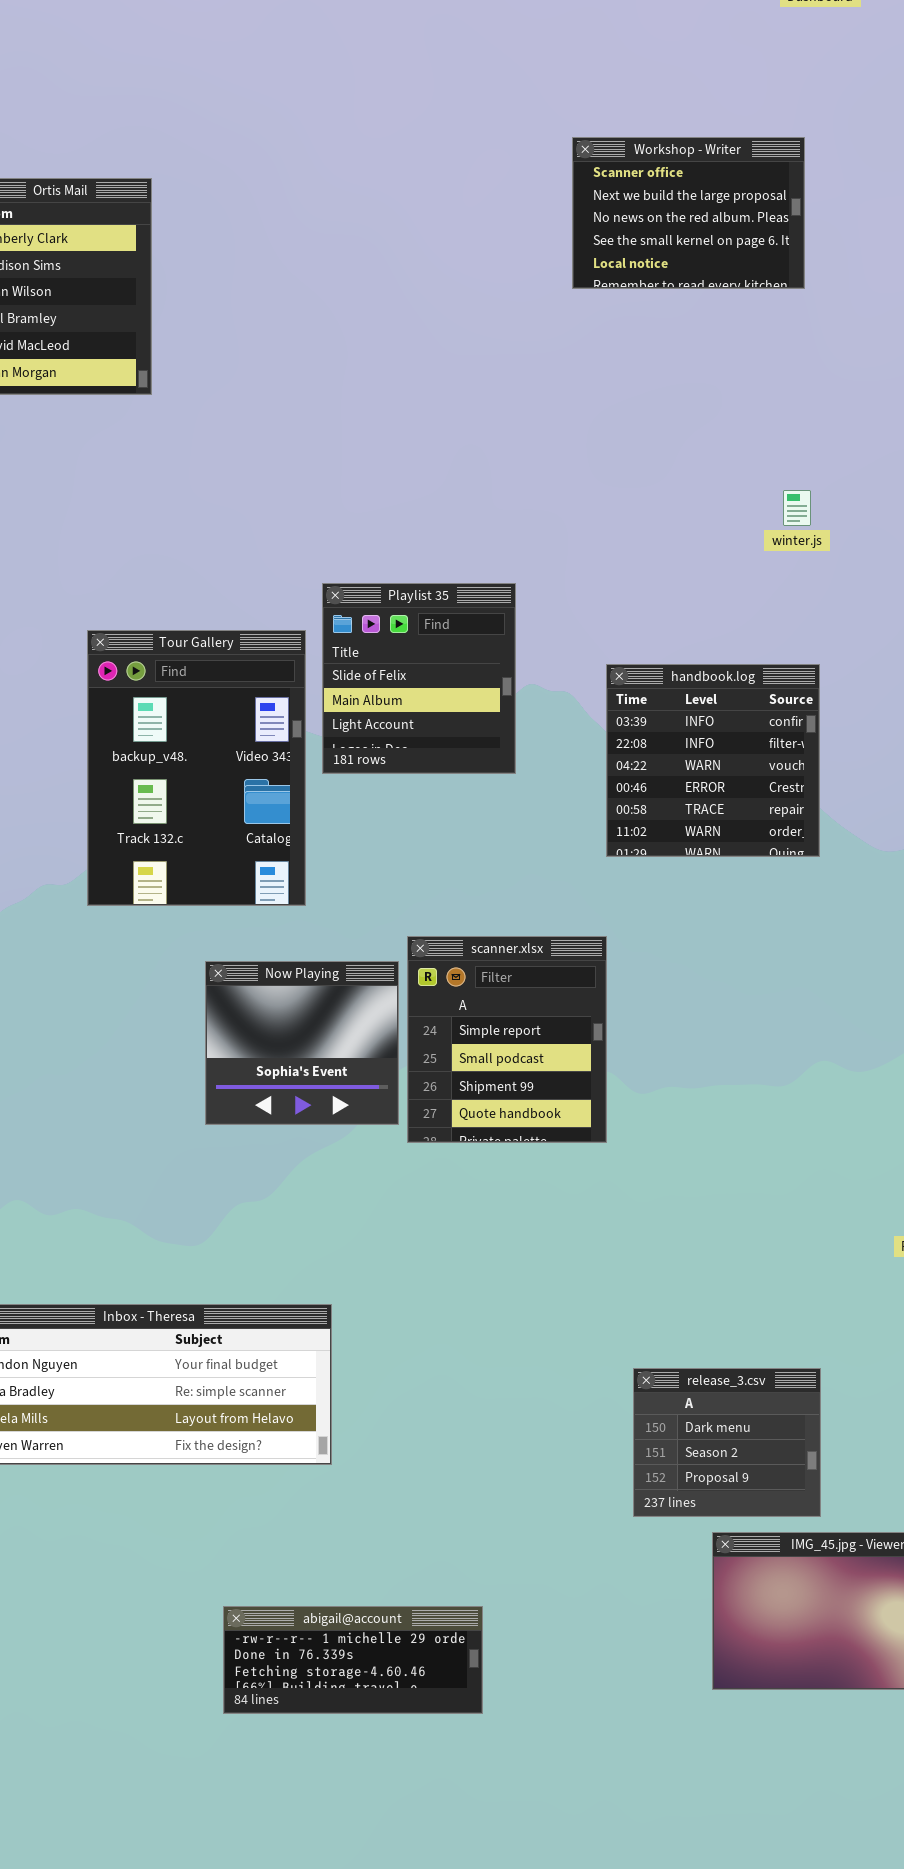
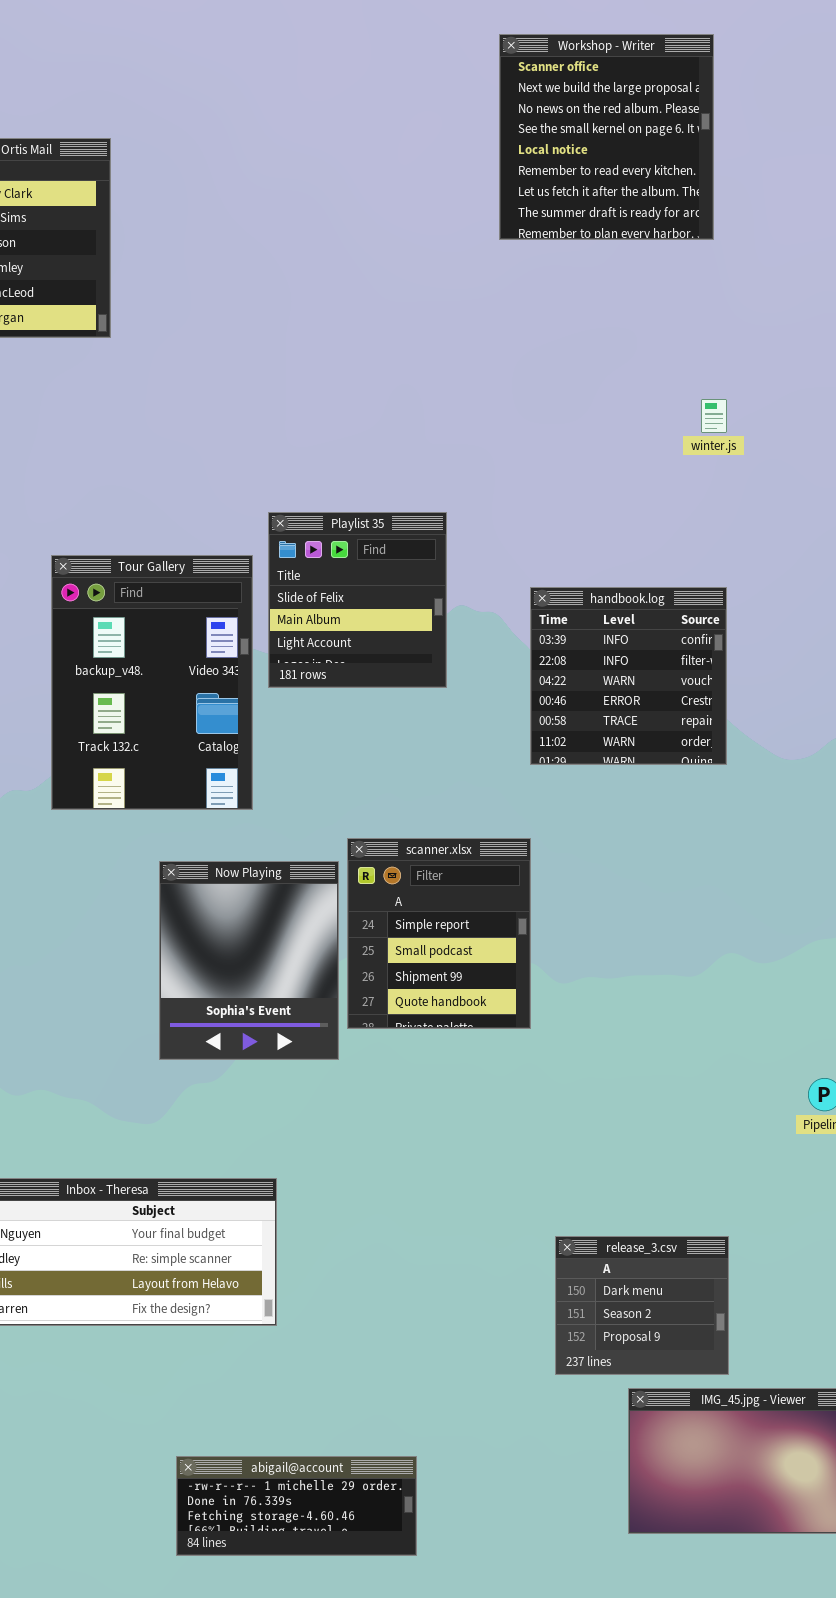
Workshop - Writer: [572,137,805,289] -> [499,34,714,240], resized
winter.js: [783,490,811,526] -> [701,399,727,433], moved
Now Playing: [205,961,399,1125] -> [159,861,339,1060], resized

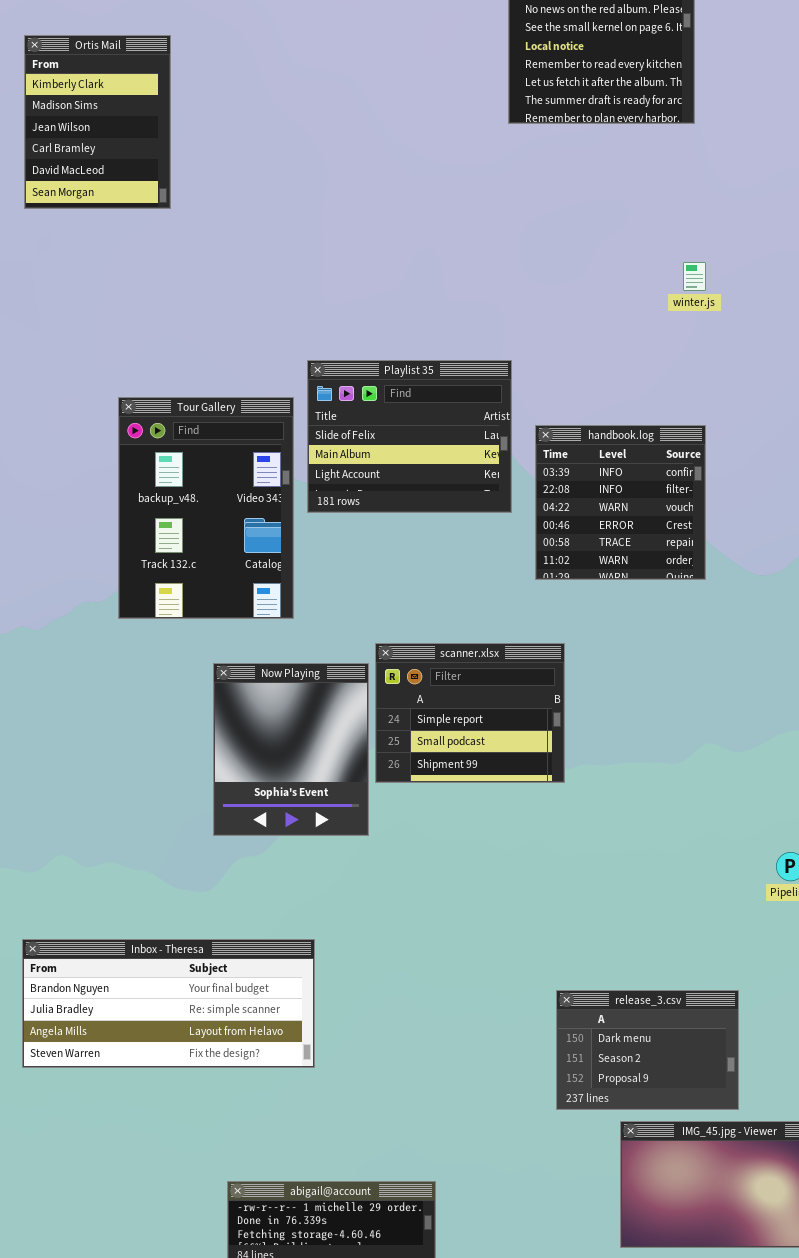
Playlist 35: [268,512,447,688] -> [307,360,512,513], resized
scanner.xlsx: [347,838,531,1029] -> [375,643,565,783], resized
release_3.csv: [555,1236,729,1375] -> [556,990,739,1110], resized

